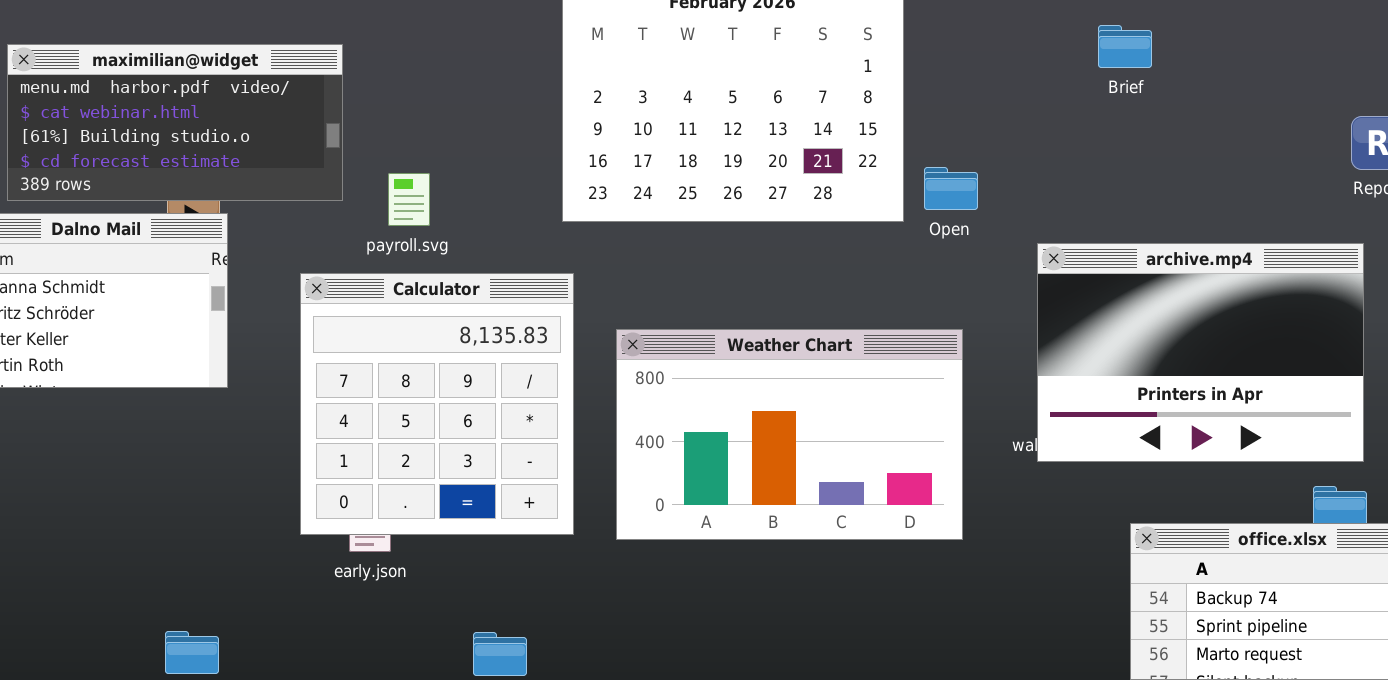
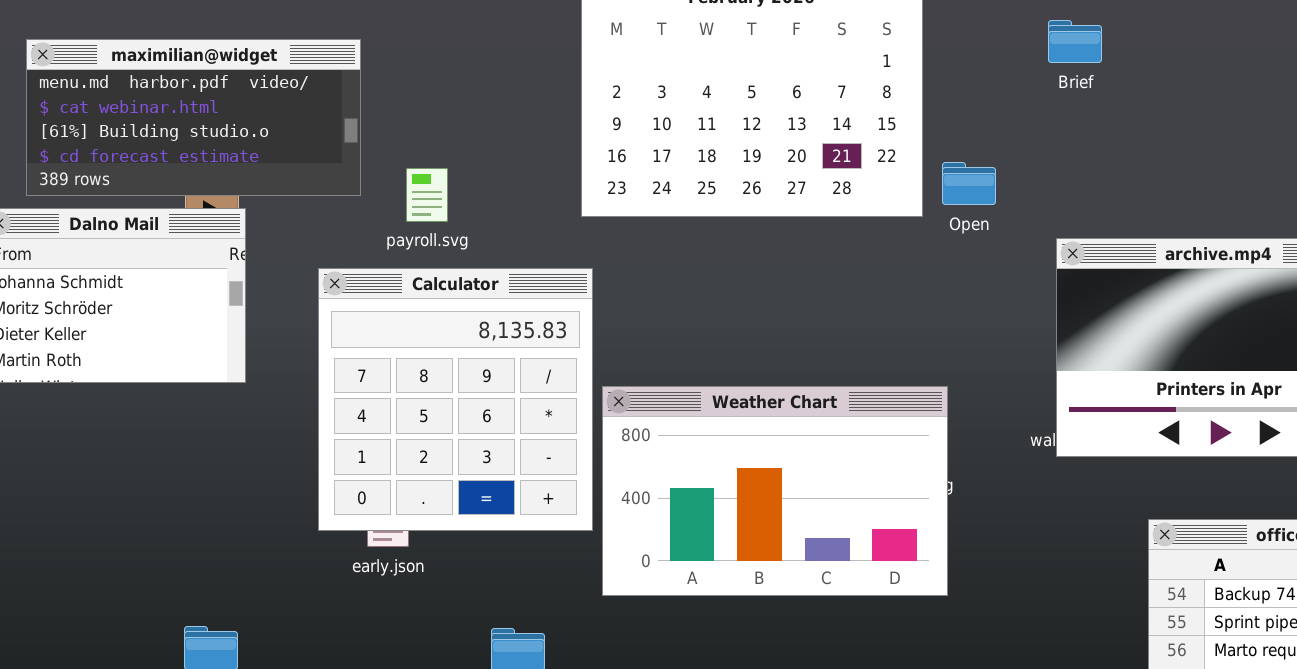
Brief: [1098,25,1152,68] -> [1048,20,1102,63], moved
Weather Chart: [616,329,963,540] -> [602,386,948,596], moved

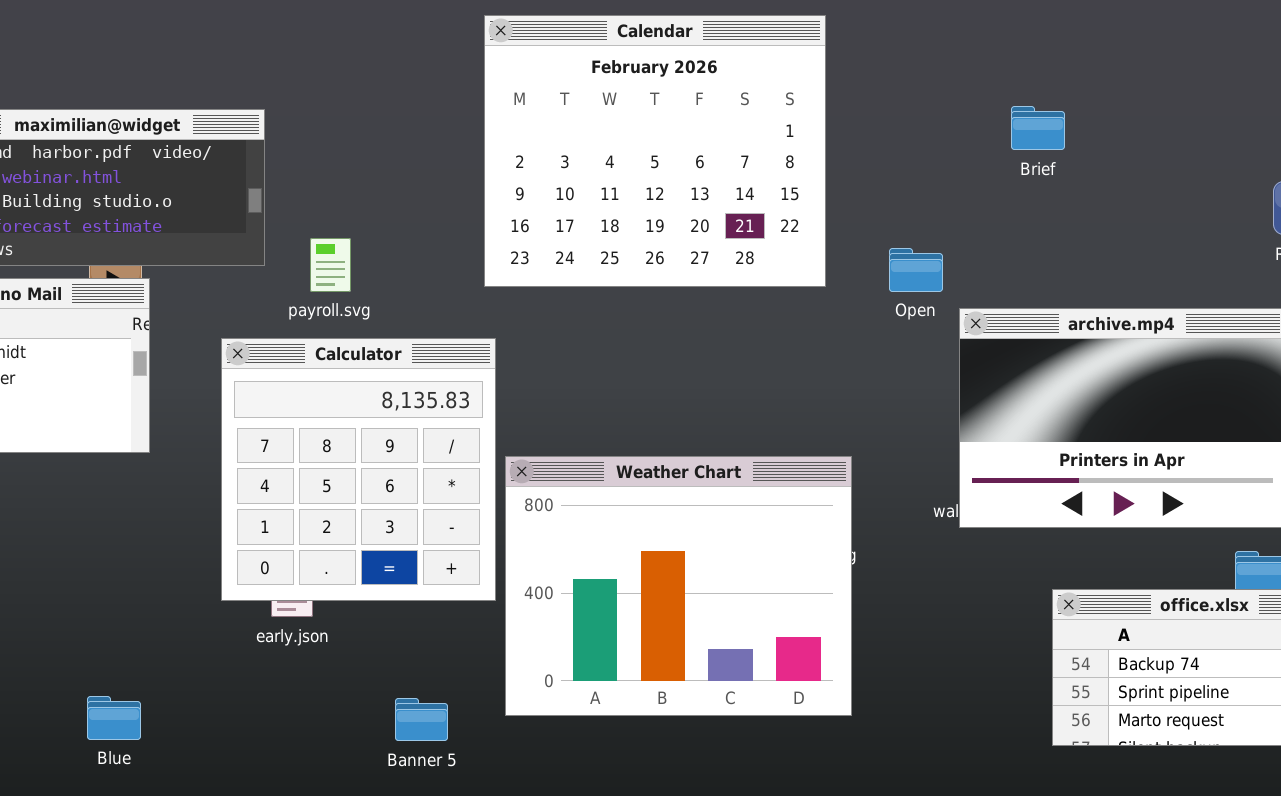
Brief: [1048,20,1102,63] -> [1011,106,1065,150], moved
Open: [942,162,996,205] -> [889,248,943,292], moved
Weather Chart: [602,386,948,596] -> [505,456,852,716], resized

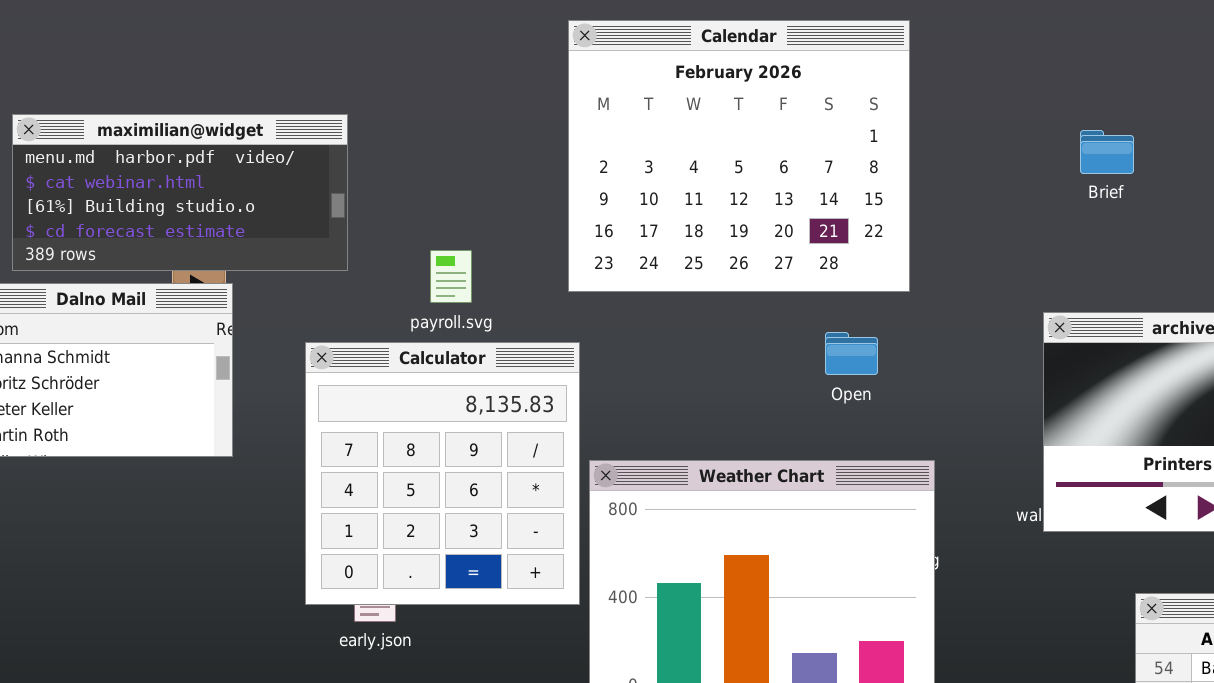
Brief: [1011,106,1065,150] -> [1080,130,1134,174], moved
payroll.svg: [310,238,351,292] -> [430,250,472,303], moved
Open: [889,248,943,292] -> [825,332,878,375], moved

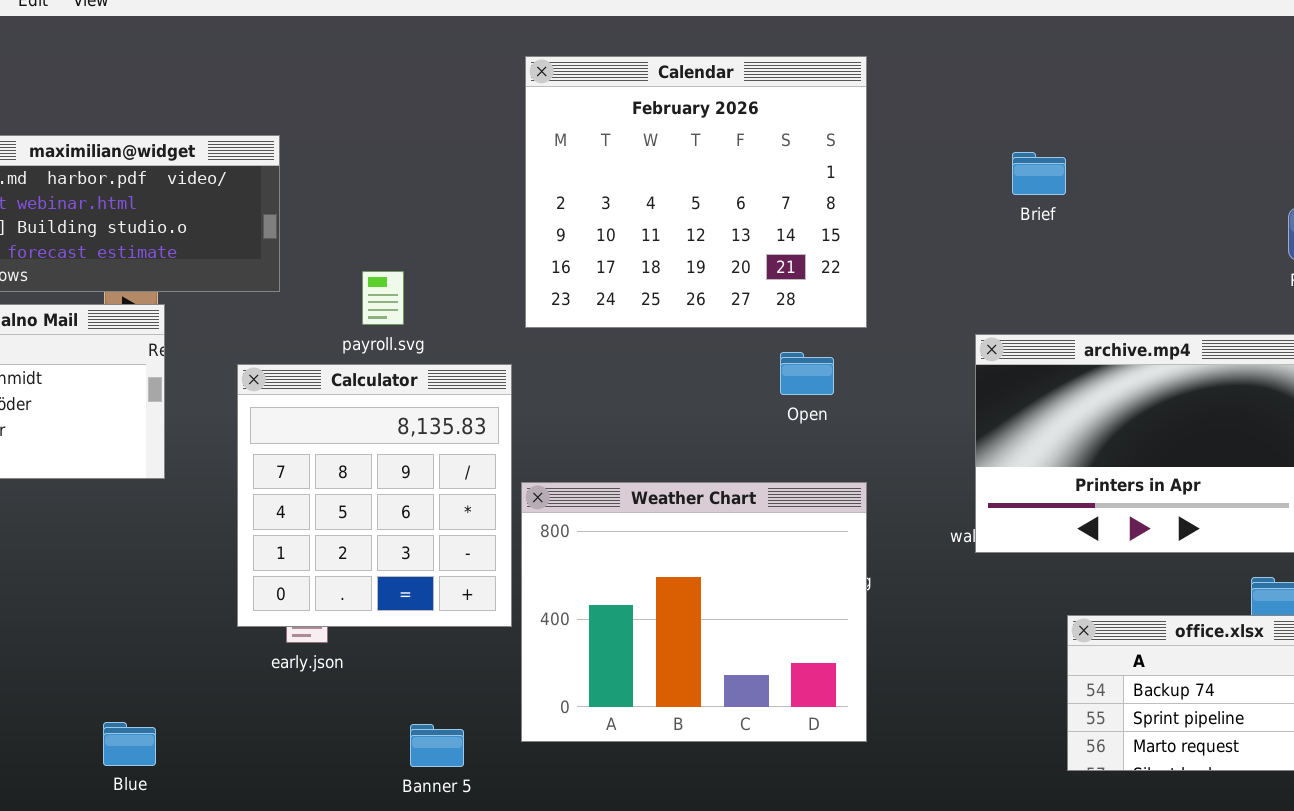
Calendar: [568,20,910,292] -> [525,56,867,328], moved
Open: [825,332,878,375] -> [780,352,834,395], moved

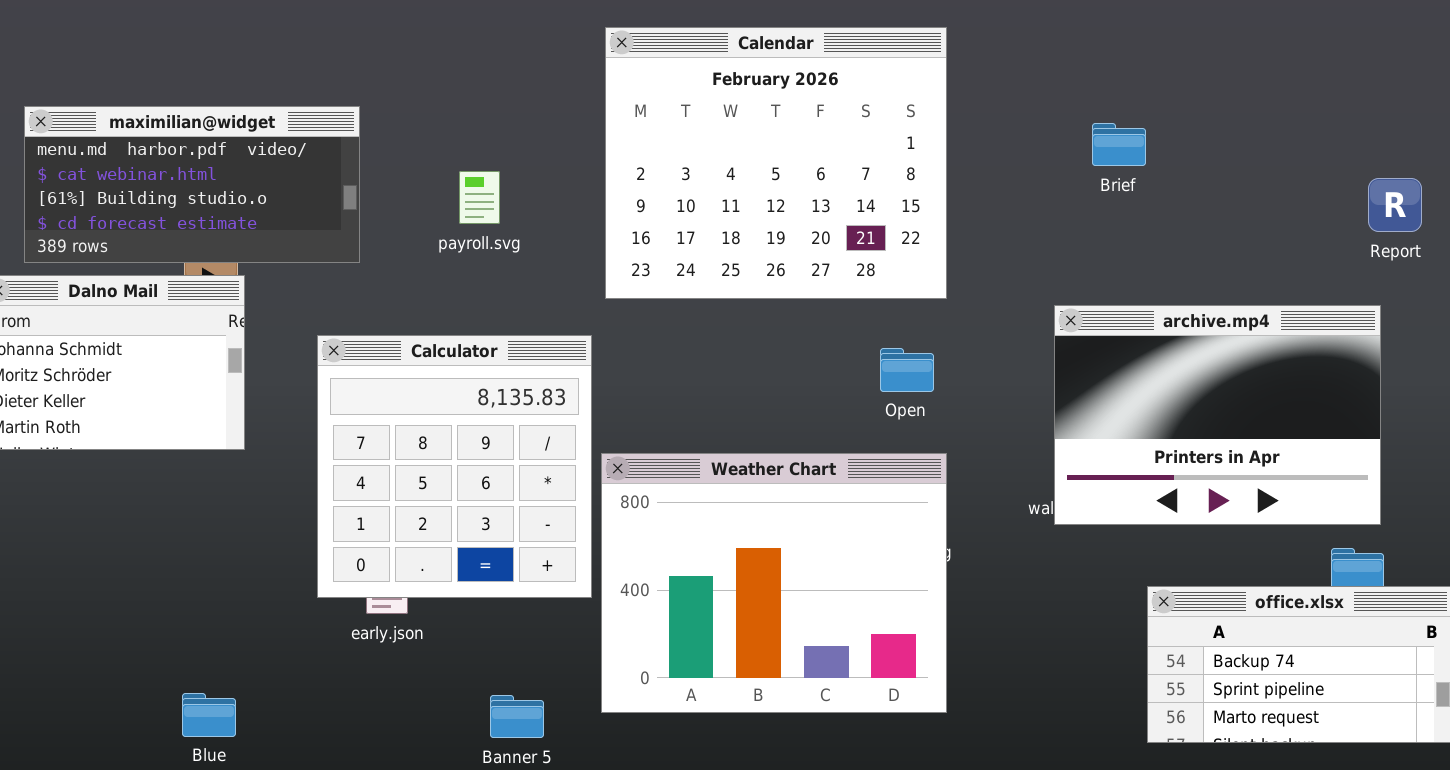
payroll.svg: [362,271,404,325] -> [459,171,500,224], moved
Open: [780,352,834,395] -> [880,348,934,392], moved

